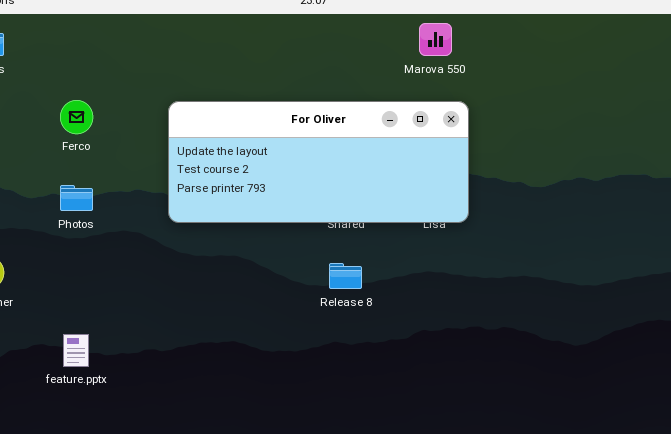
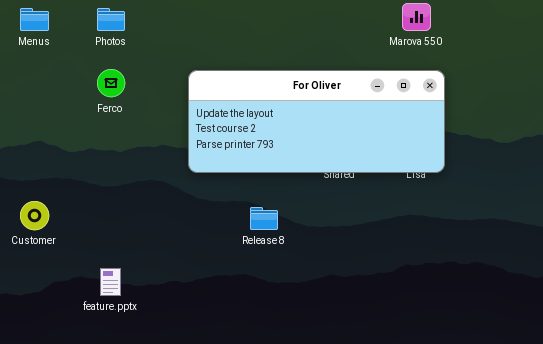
Photos: [60,185,93,211] -> [97,8,125,31], moved
Release 8: [329,263,362,289] -> [250,207,278,230], moved

